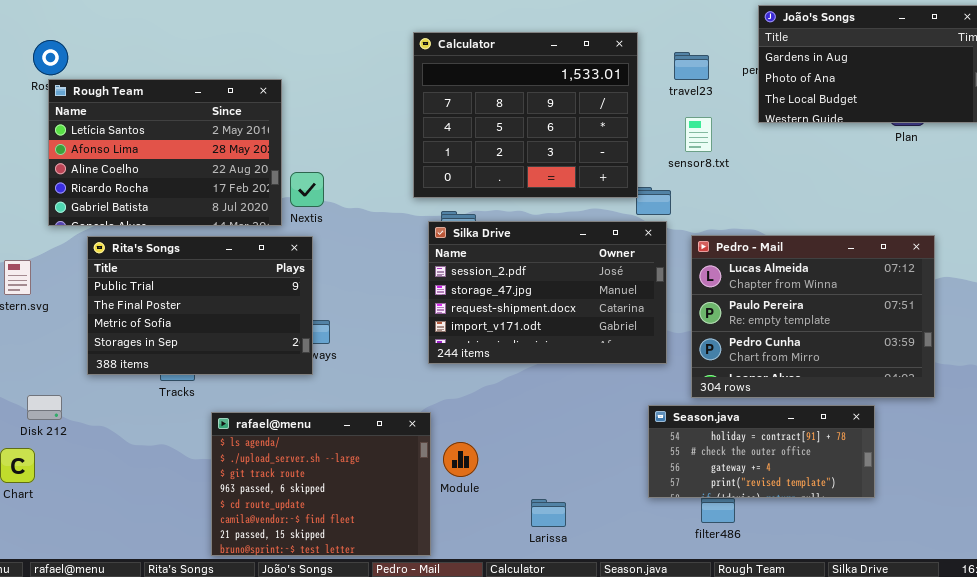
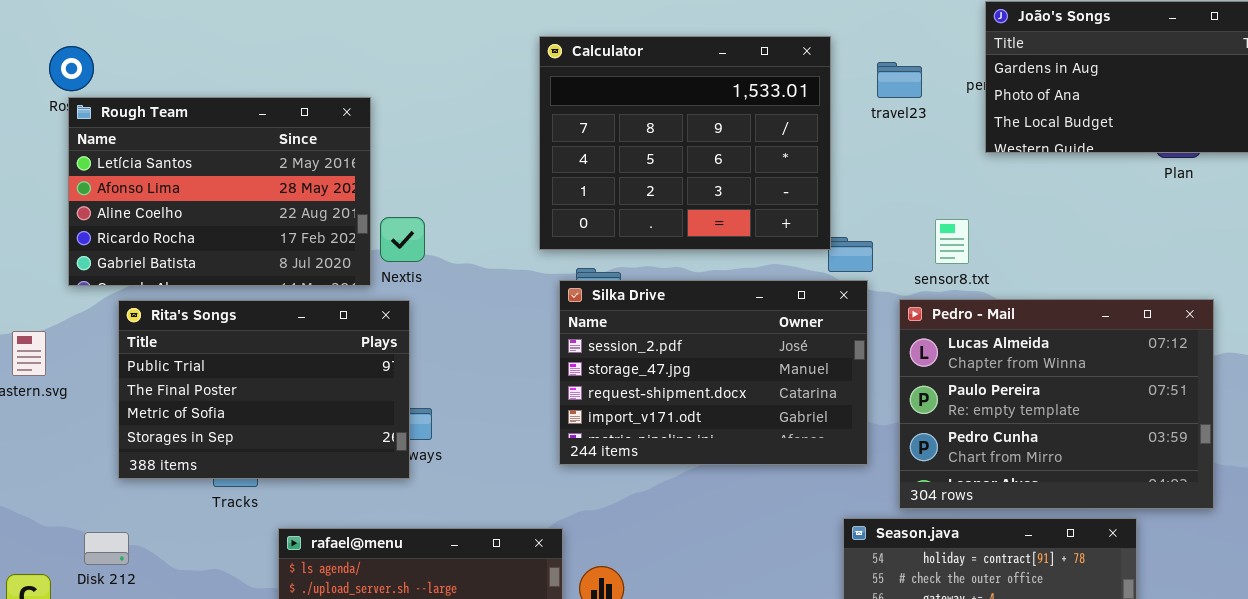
sensor8.txt: [685,117,712,152] -> [935,219,969,264], moved
Disk 212: [27,395,62,420] -> [84,532,129,565], moved

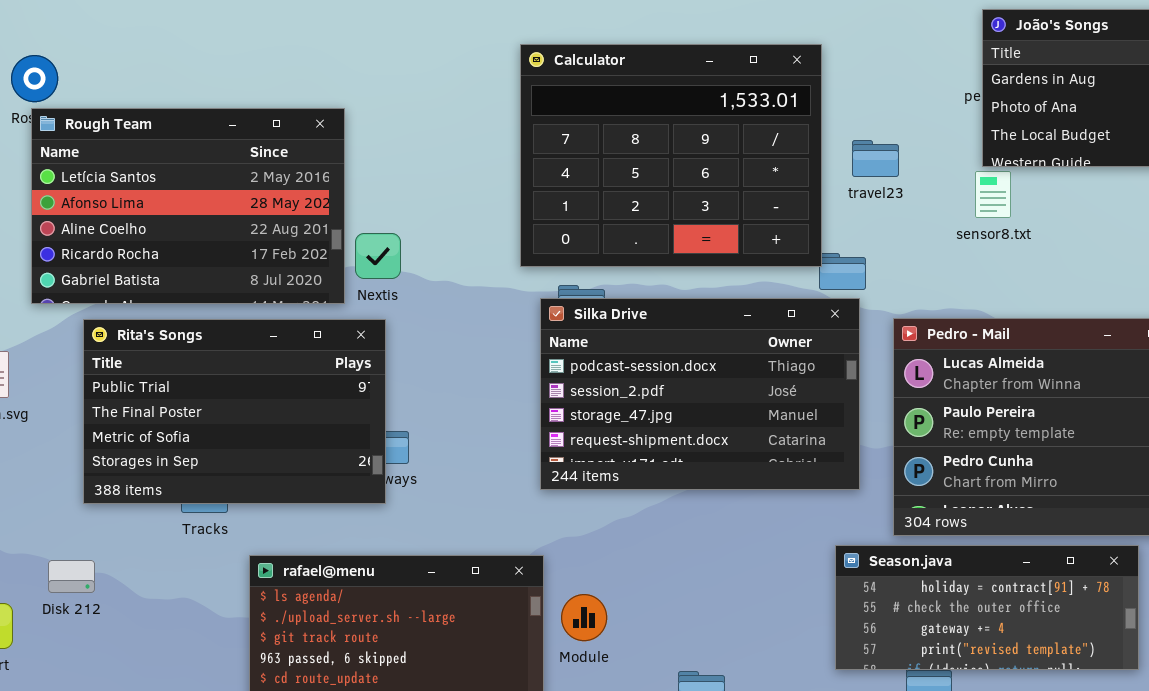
travel23: [877,62,922,98] -> [852,140,899,177], moved
sensor8.txt: [935,219,969,264] -> [975,171,1011,218], moved
Silka Drive: [559,280,868,465] -> [540,298,860,490], scrolled up 1 row

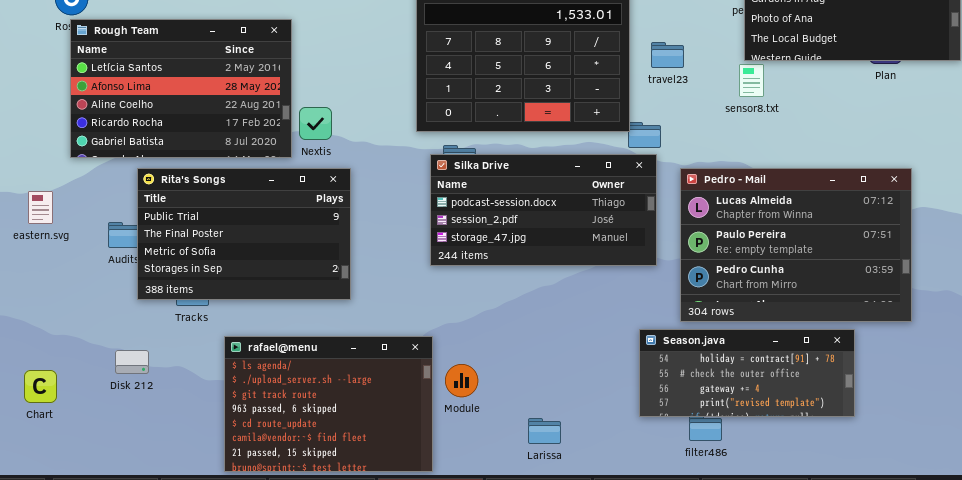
Silka Drive: [540,298,860,490] -> [430,154,657,266], resized
Rita's Songs: [83,319,386,504] -> [137,168,351,300], moved
Disk 212: [48,560,95,593] -> [115,350,149,374], moved

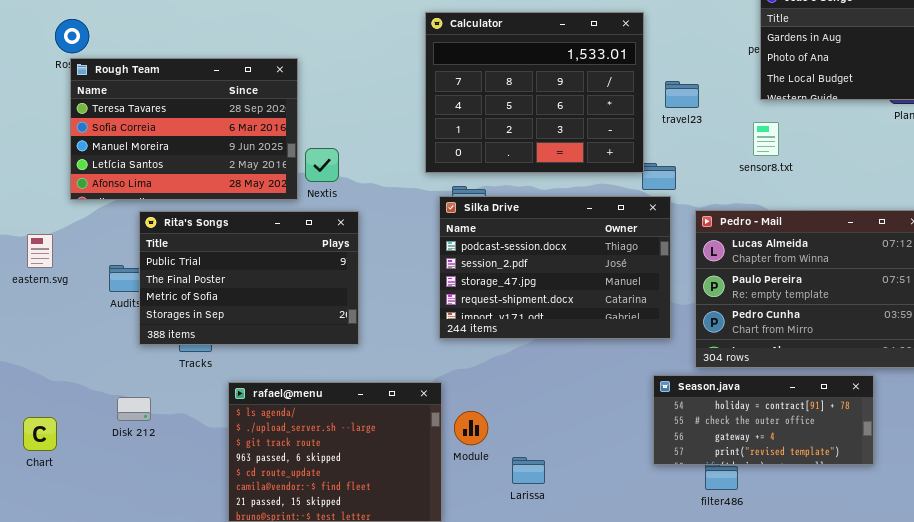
Rough Team: [70,19,292,158] -> [70,58,298,200], scrolled up 3 rows
sensor8.txt: [739,64,764,97] -> [753,122,779,156], moved
Silka Drive: [430,154,657,266] -> [439,196,671,339], resized
Larissa: [528,418,561,444] -> [512,457,545,484], moved

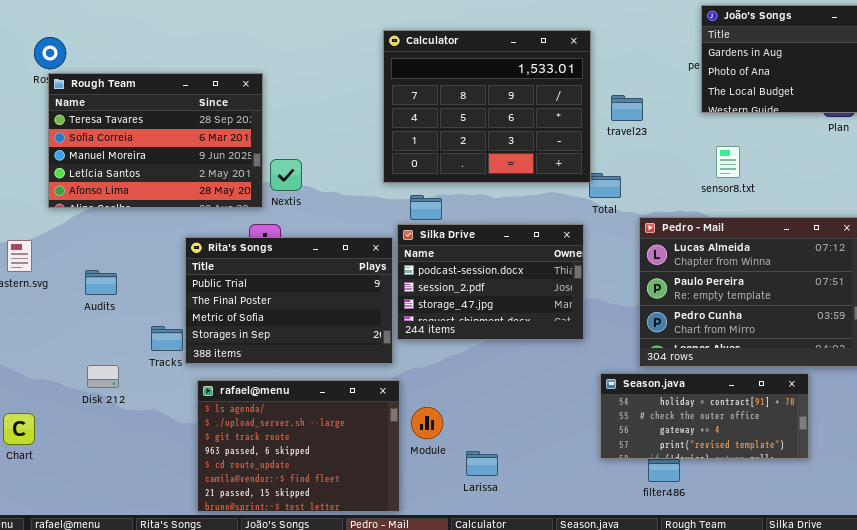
sensor8.txt: [753,122,779,156] -> [716,146,740,178], moved
Silka Drive: [439,196,671,339] -> [397,224,584,340], resized
Rita's Songs: [139,211,359,345] -> [185,237,393,364], moved
Disk 212: [117,397,151,421] -> [87,365,119,388], moved

